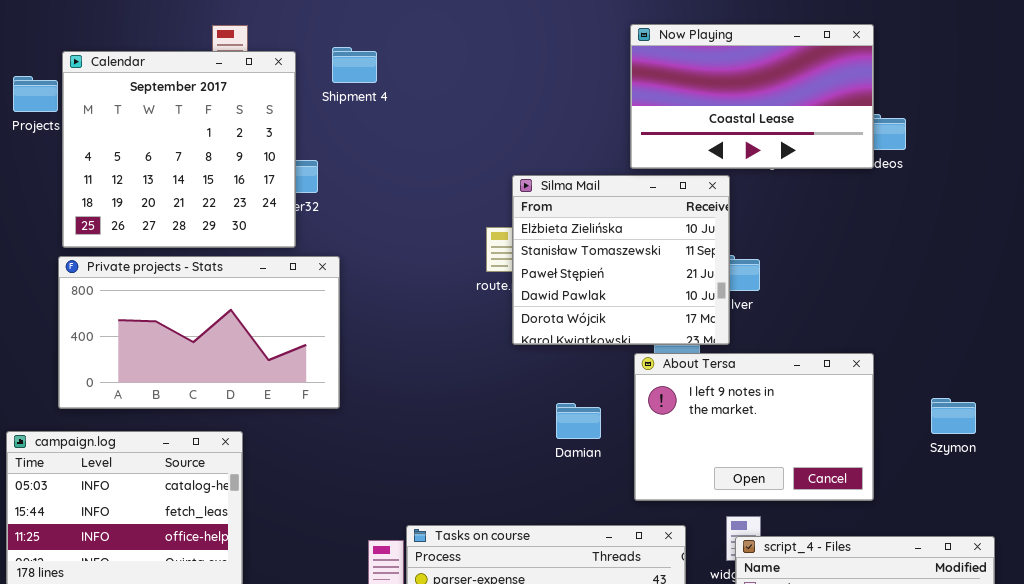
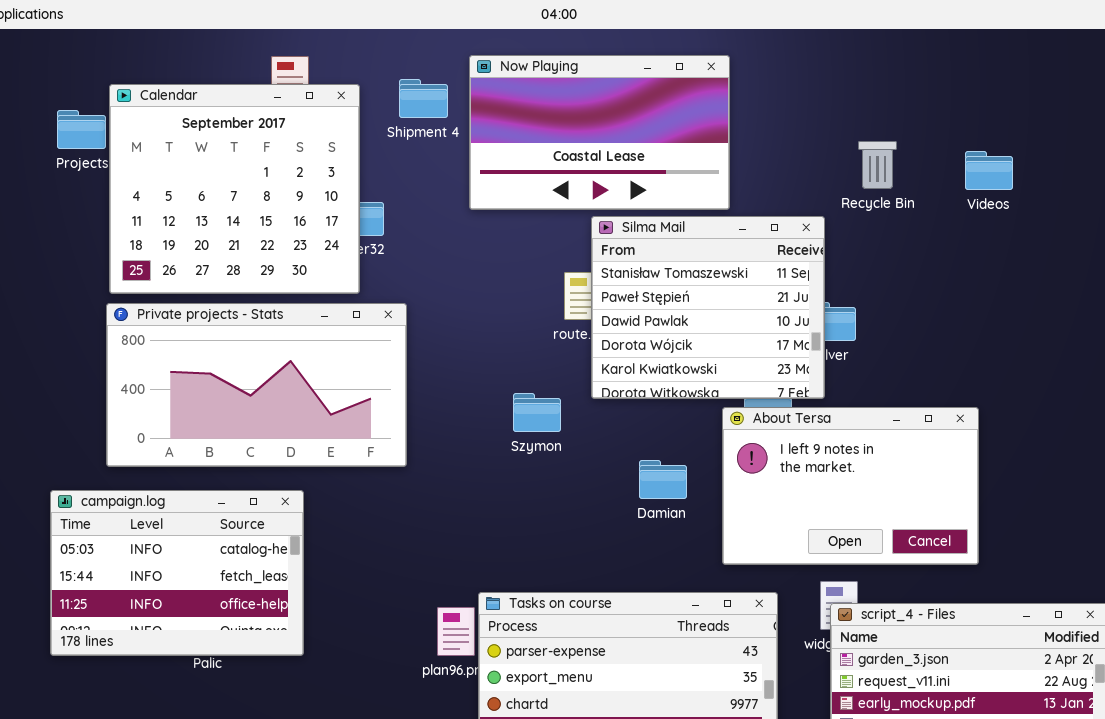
Now Playing: [630,24,874,169] -> [469,55,730,210], moved
Silma Mail: [512,175,730,345] -> [591,216,825,399], scrolled down 1 row
Szymon: [931,398,976,434] -> [513,393,561,432], moved

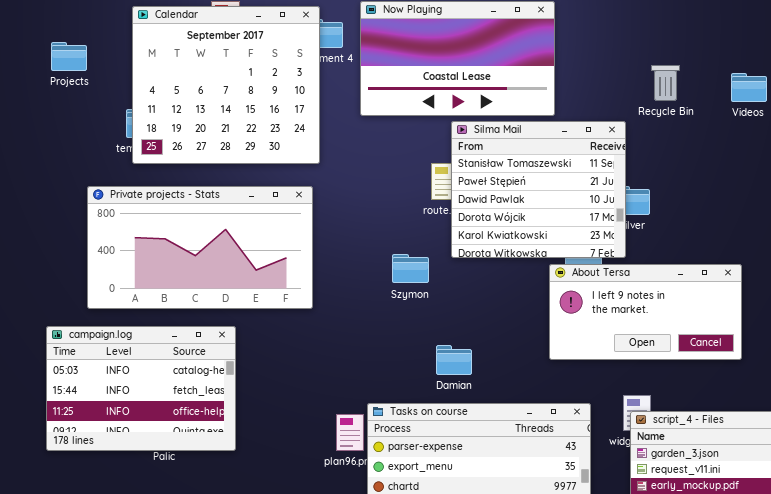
Calendar: [109,84,360,294] -> [132,6,320,164], moved
About Tersa: [722,407,979,565] -> [549,264,742,360], resized
Damian: [639,460,687,499] -> [436,345,472,375], moved

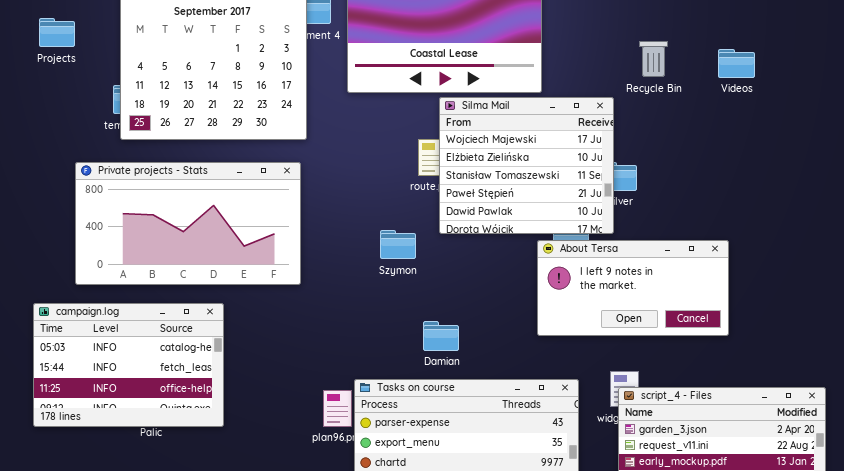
Silma Mail: [451,121,626,258] -> [439,97,614,234], scrolled up 2 rows

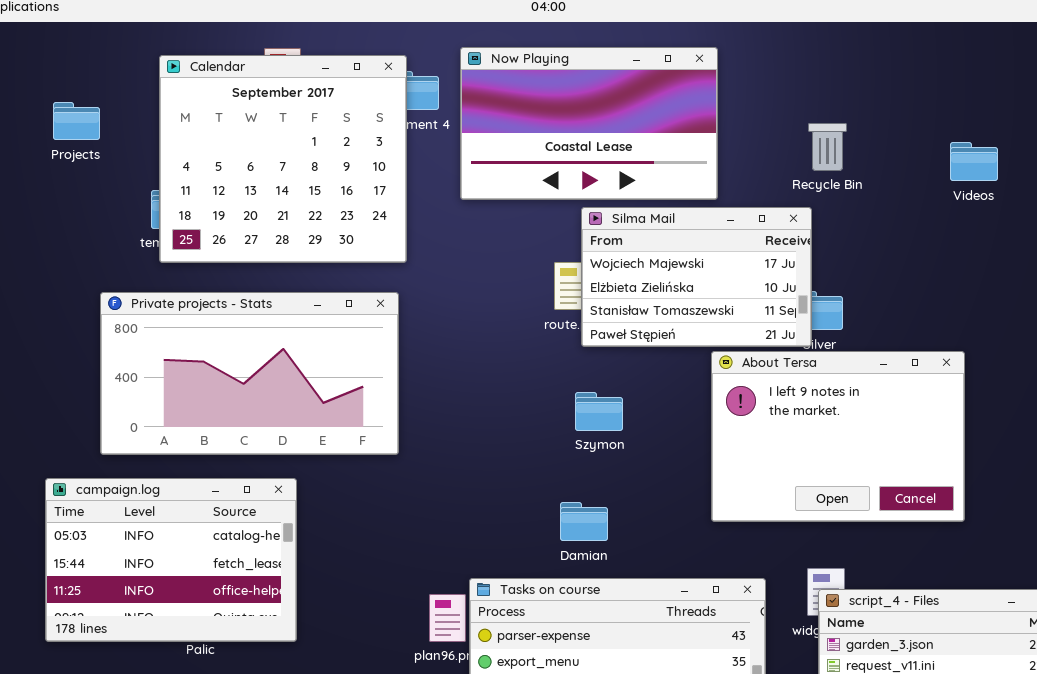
Recycle Bin: [639,41,668,77] -> [808,123,847,171], moved
Silma Mail: [439,97,614,234] -> [581,207,812,347], resized
Szymon: [380,230,416,259] -> [575,392,623,431], moved
About Tersa: [537,240,729,336] -> [711,351,965,522], resized

